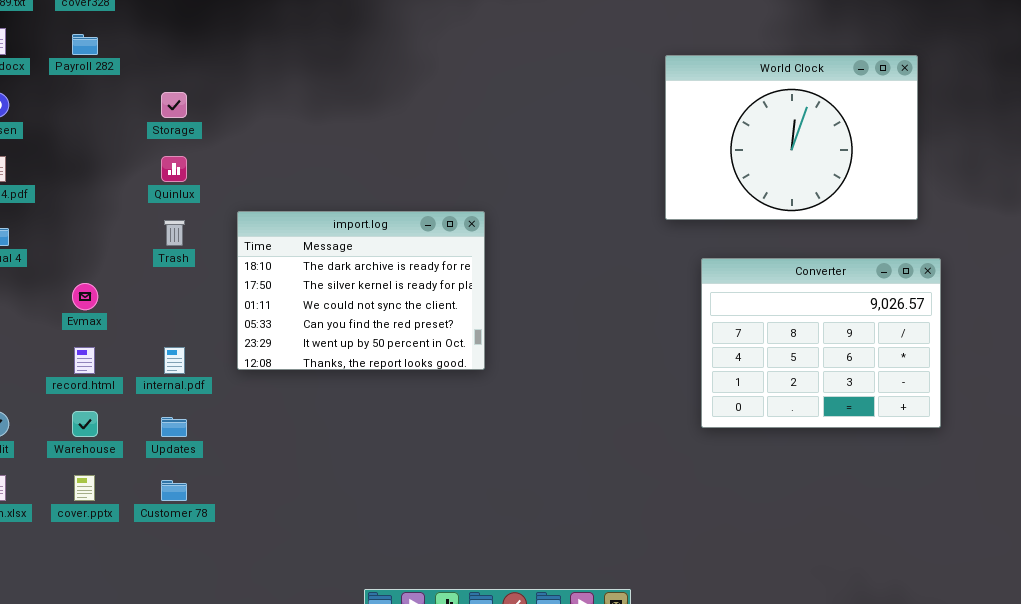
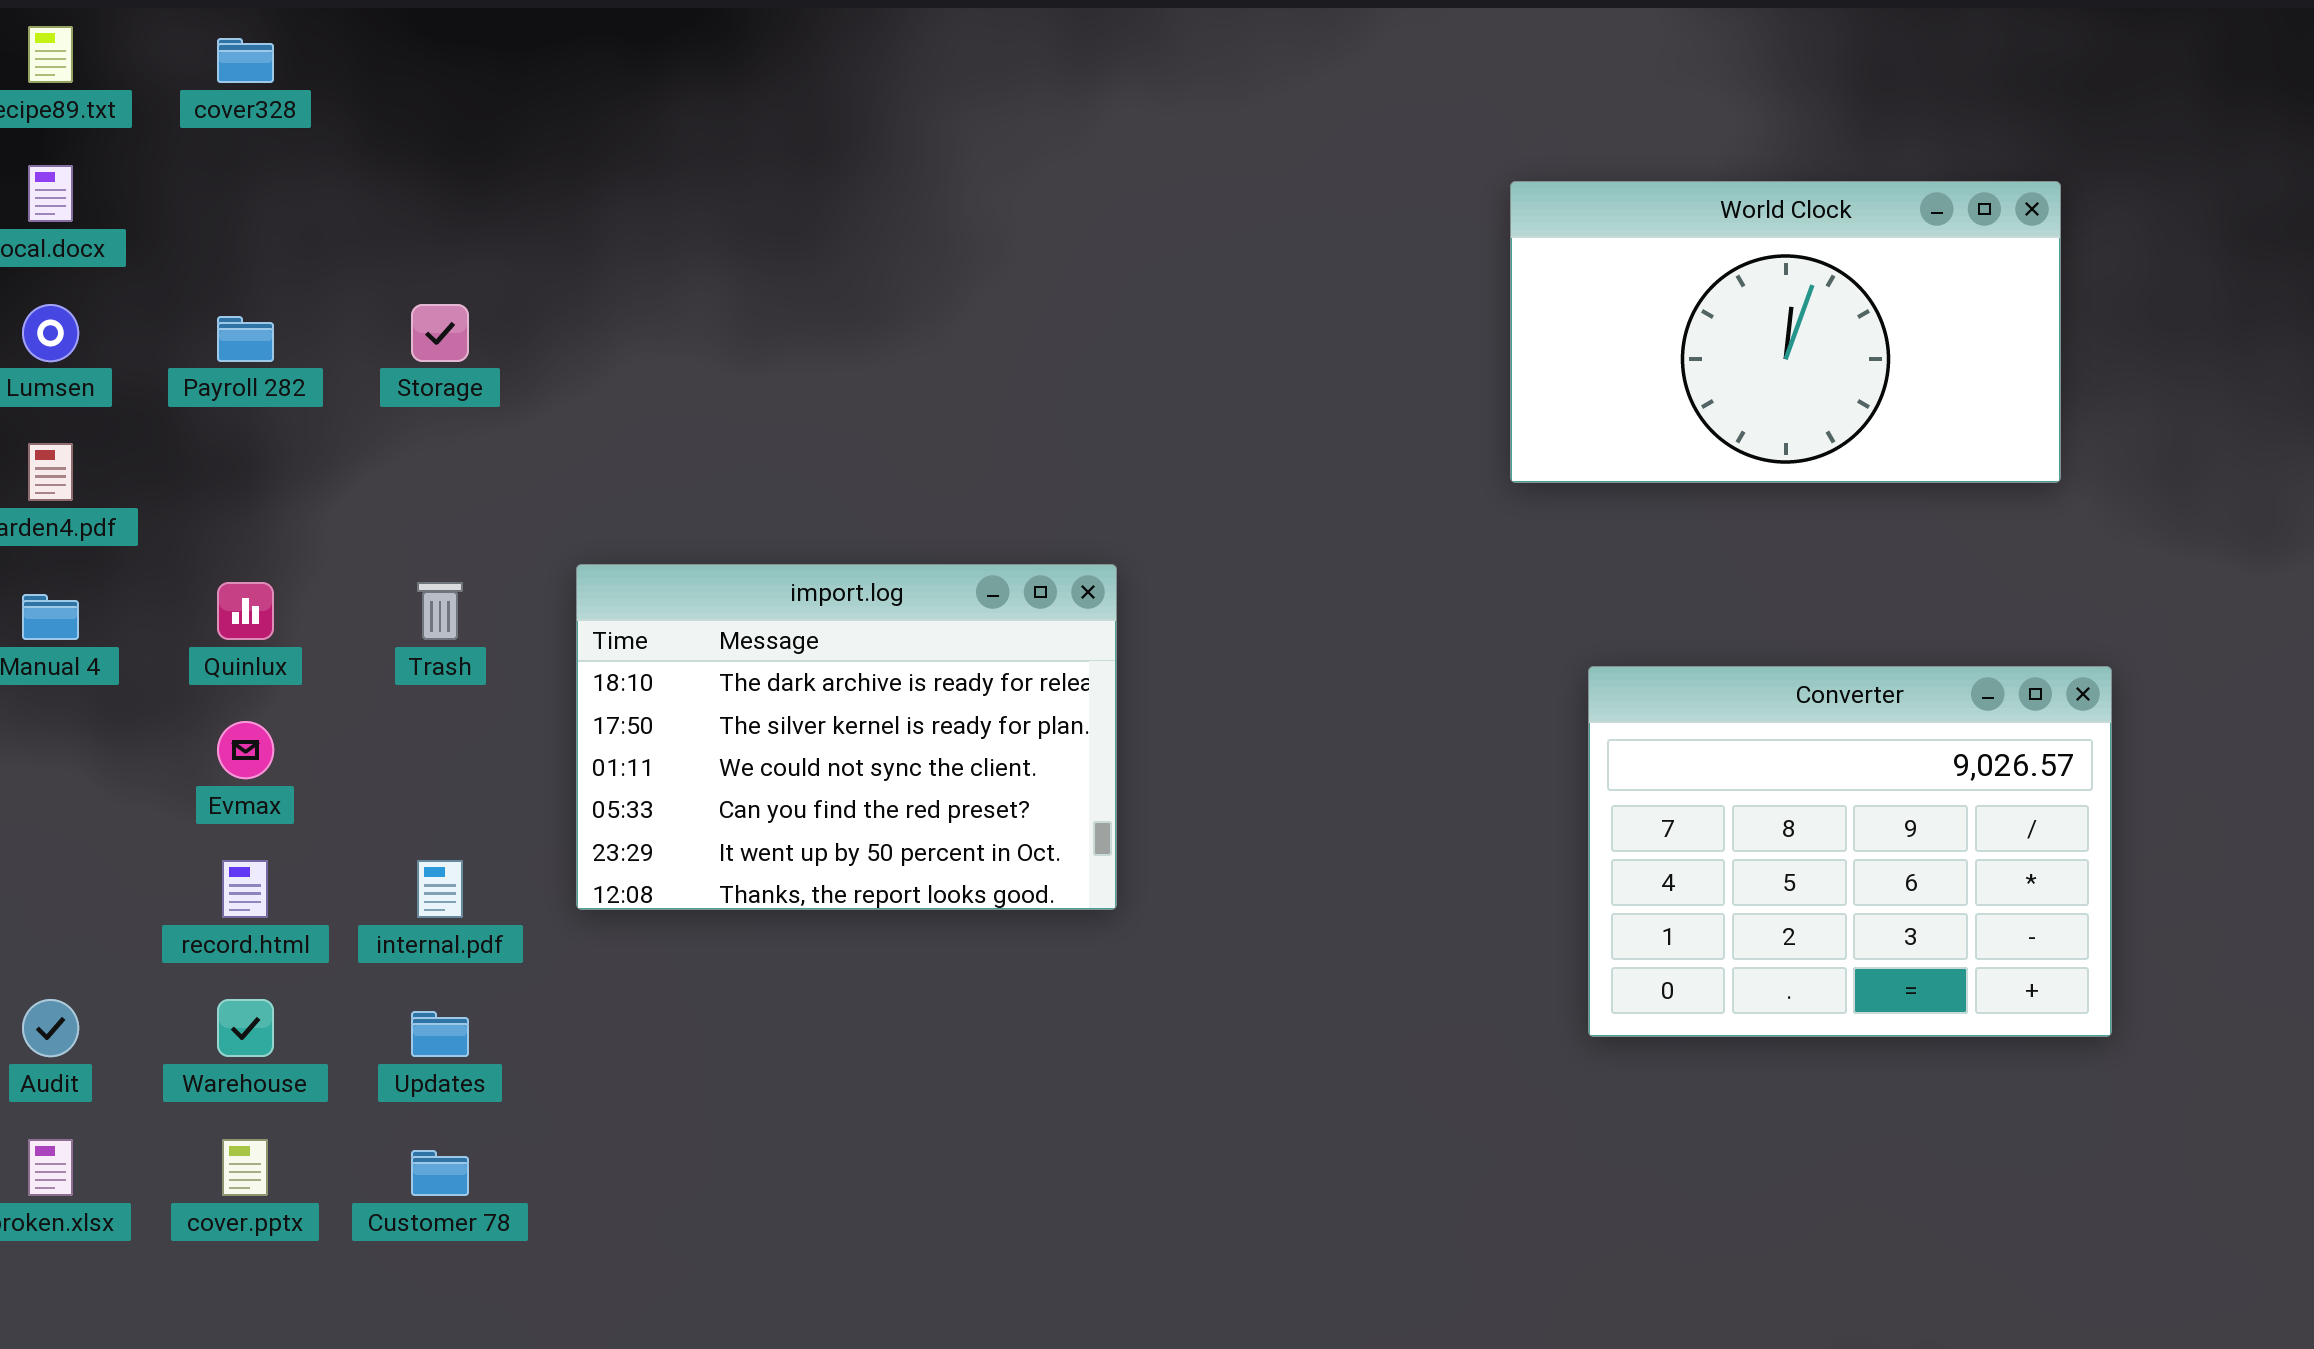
Payroll 282: [72,34,98,55] -> [217,316,274,362], moved
World Clock: [665,55,918,220] -> [1510,181,2061,483], moved, resized
Quinlux: [161,156,187,182] -> [217,582,274,640], moved

